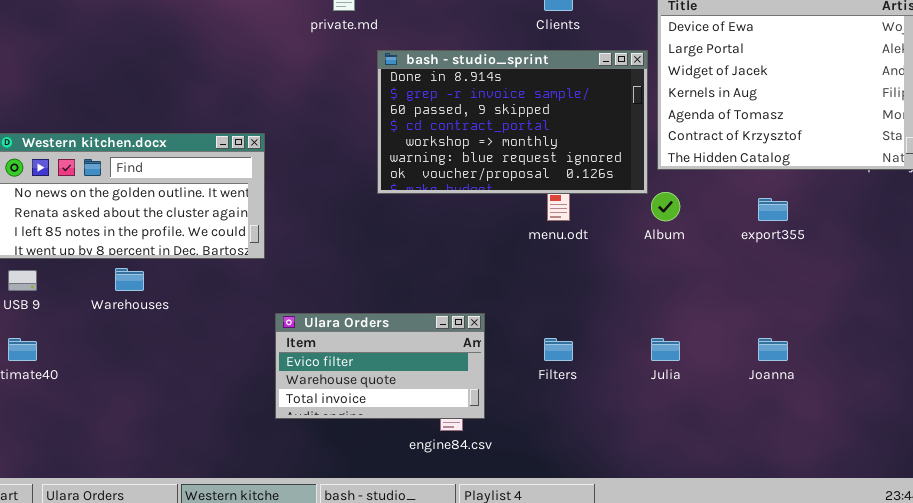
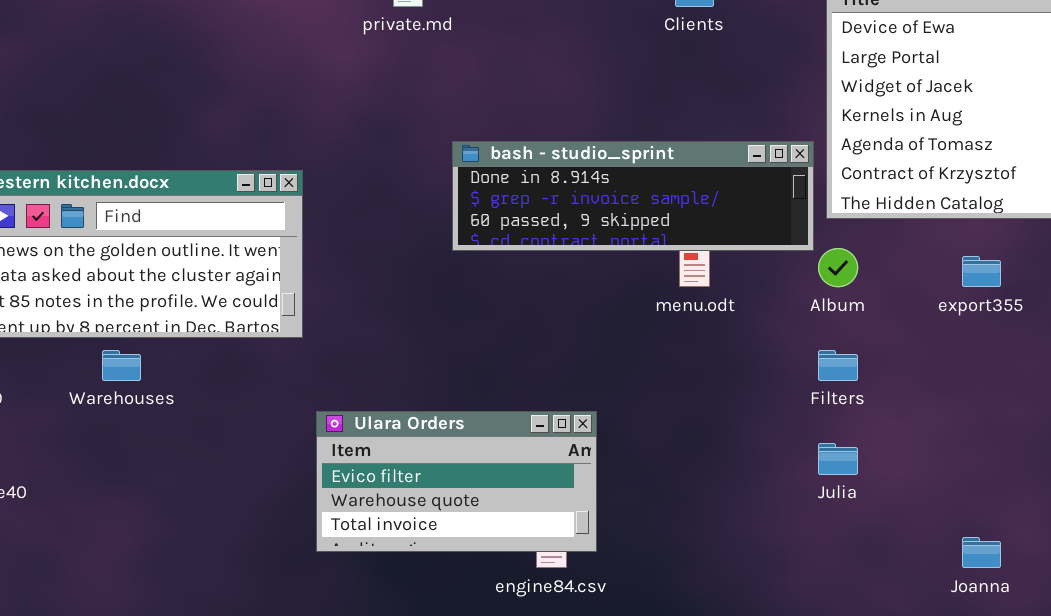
bash - studio_sprint: [377,50,648,194] -> [452,141,814,251], resized
Filters: [544,338,573,361] -> [818,350,858,381], moved
Joanna: [758,338,788,361] -> [962,537,1001,568], moved

